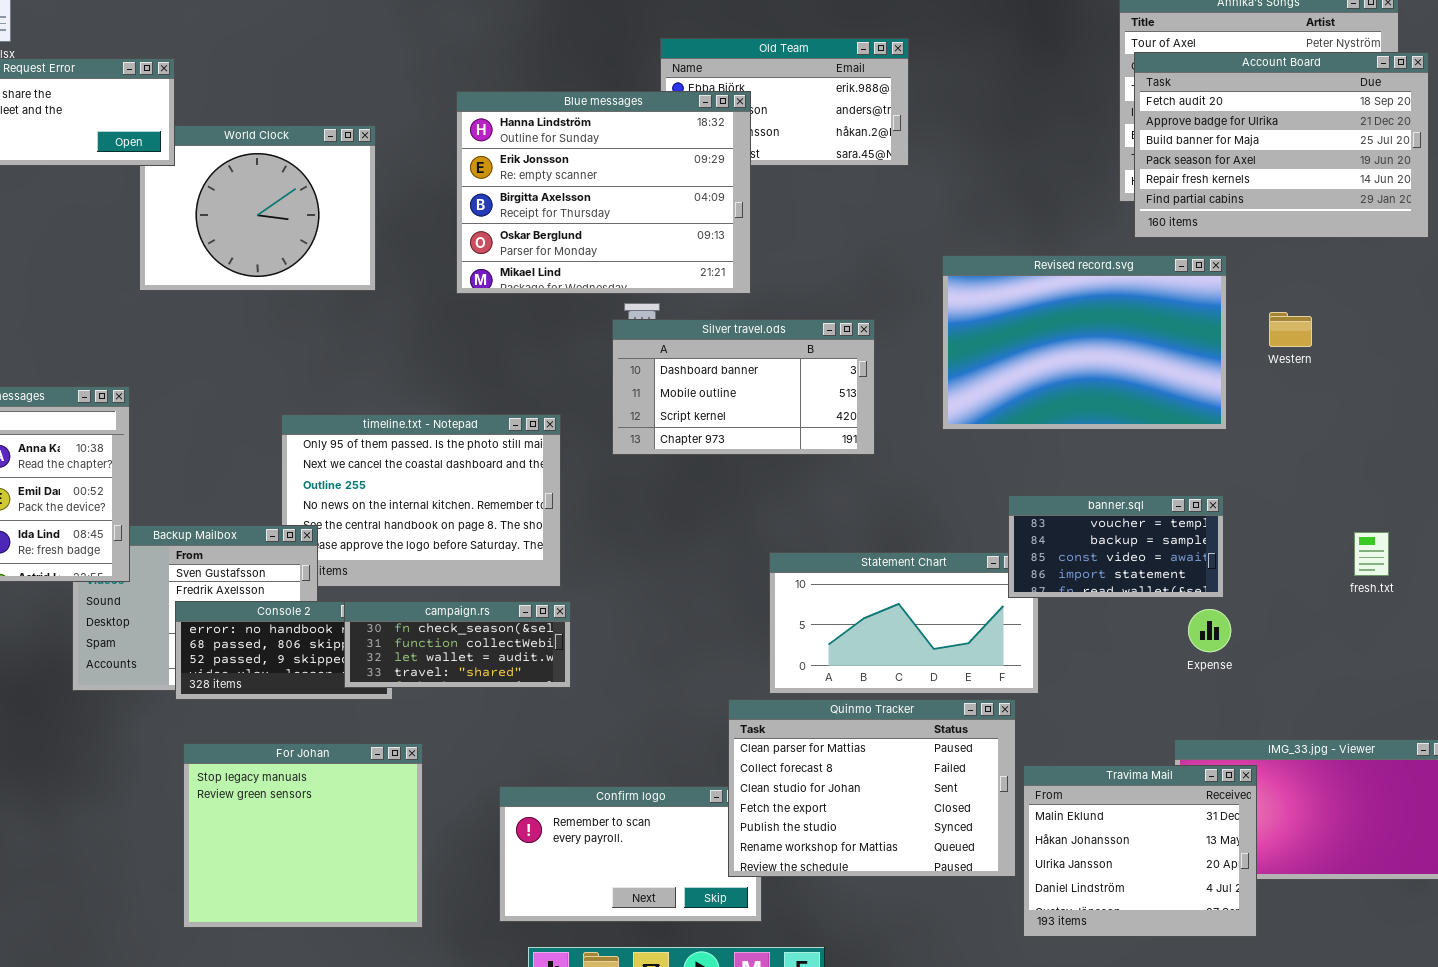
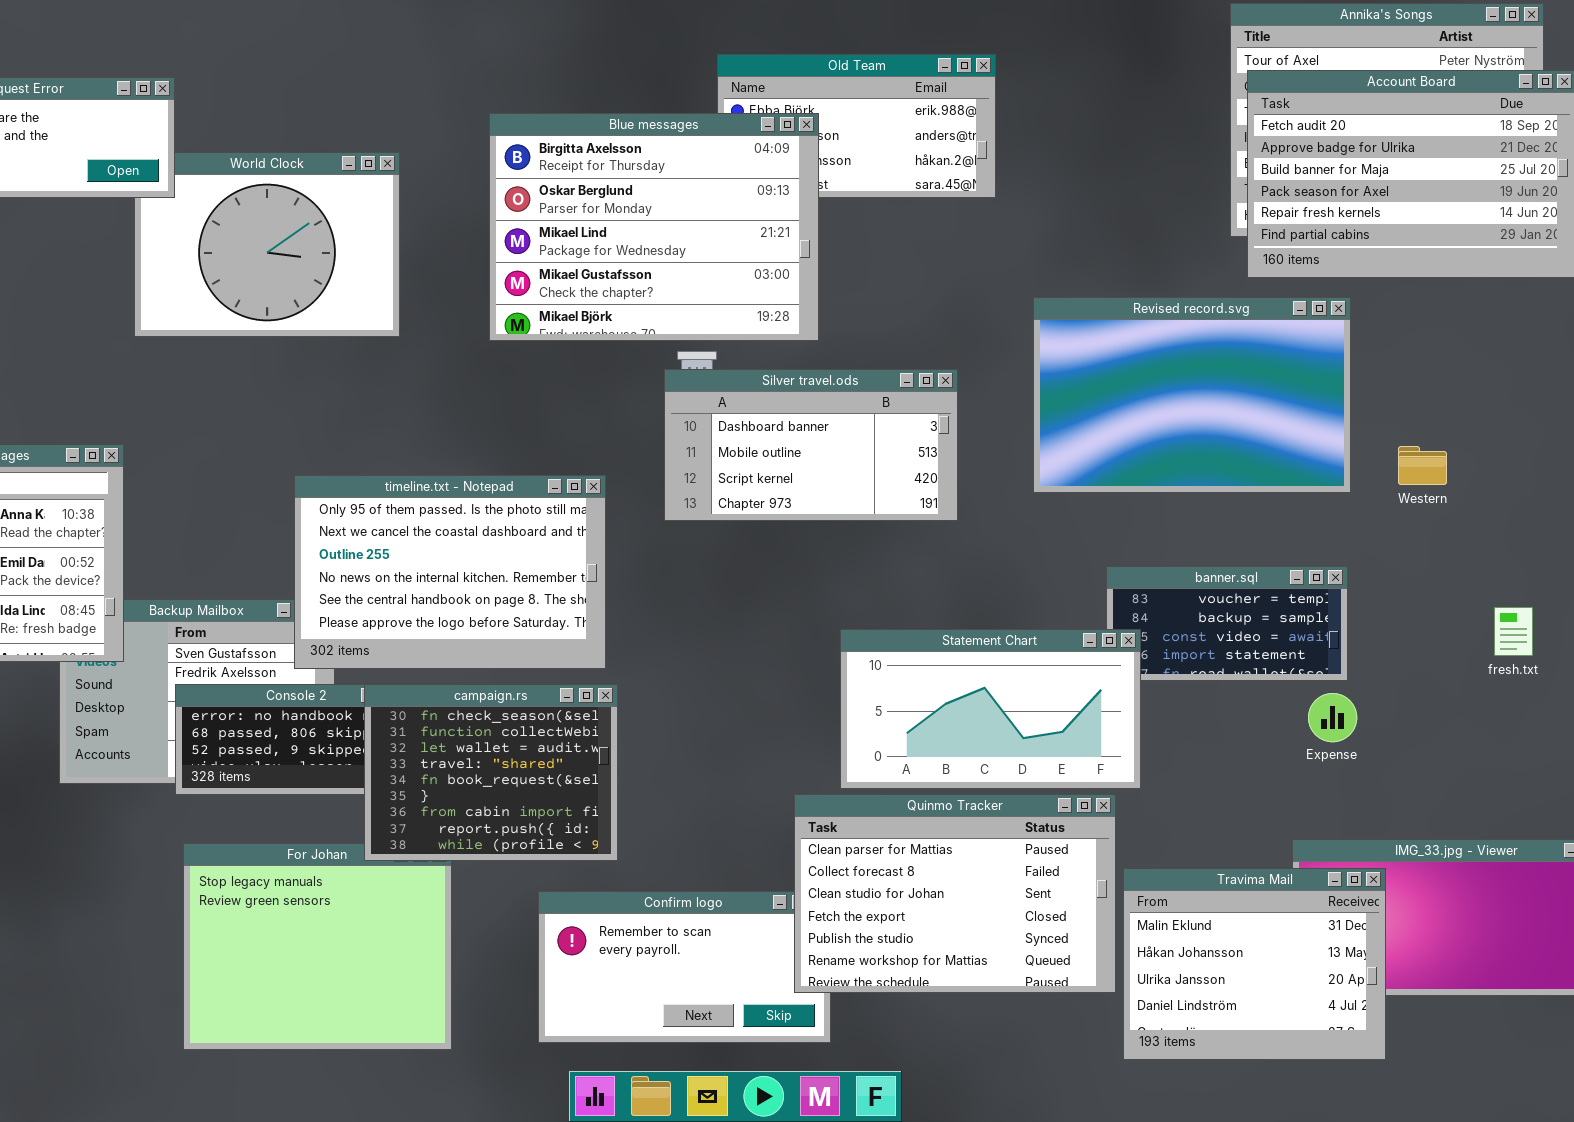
Blue messages: [456,91,751,294] -> [489,113,819,341], scrolled down 2 rows
Western: [1269,312,1312,347] -> [1398,446,1447,485], moved
timeline.txt - Notepad: [281,414,561,587] -> [294,475,606,669], raised
Statement Chart: [769,552,1039,694] -> [840,629,1141,789], raised
campaign.rs: [344,601,571,688] -> [364,684,618,861], resized

